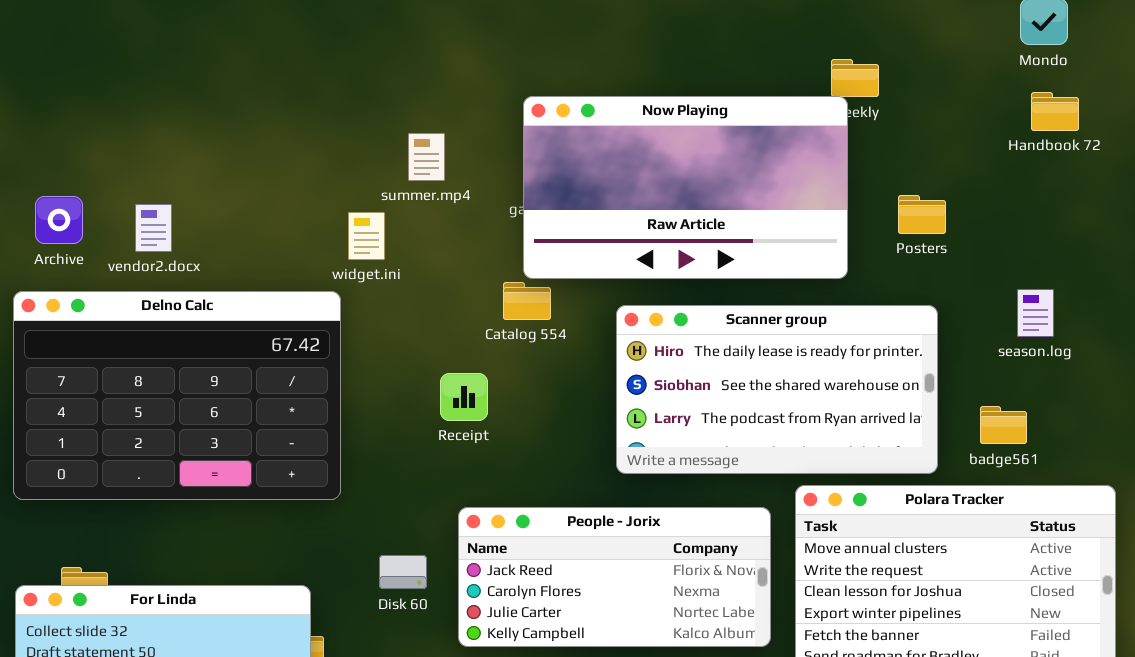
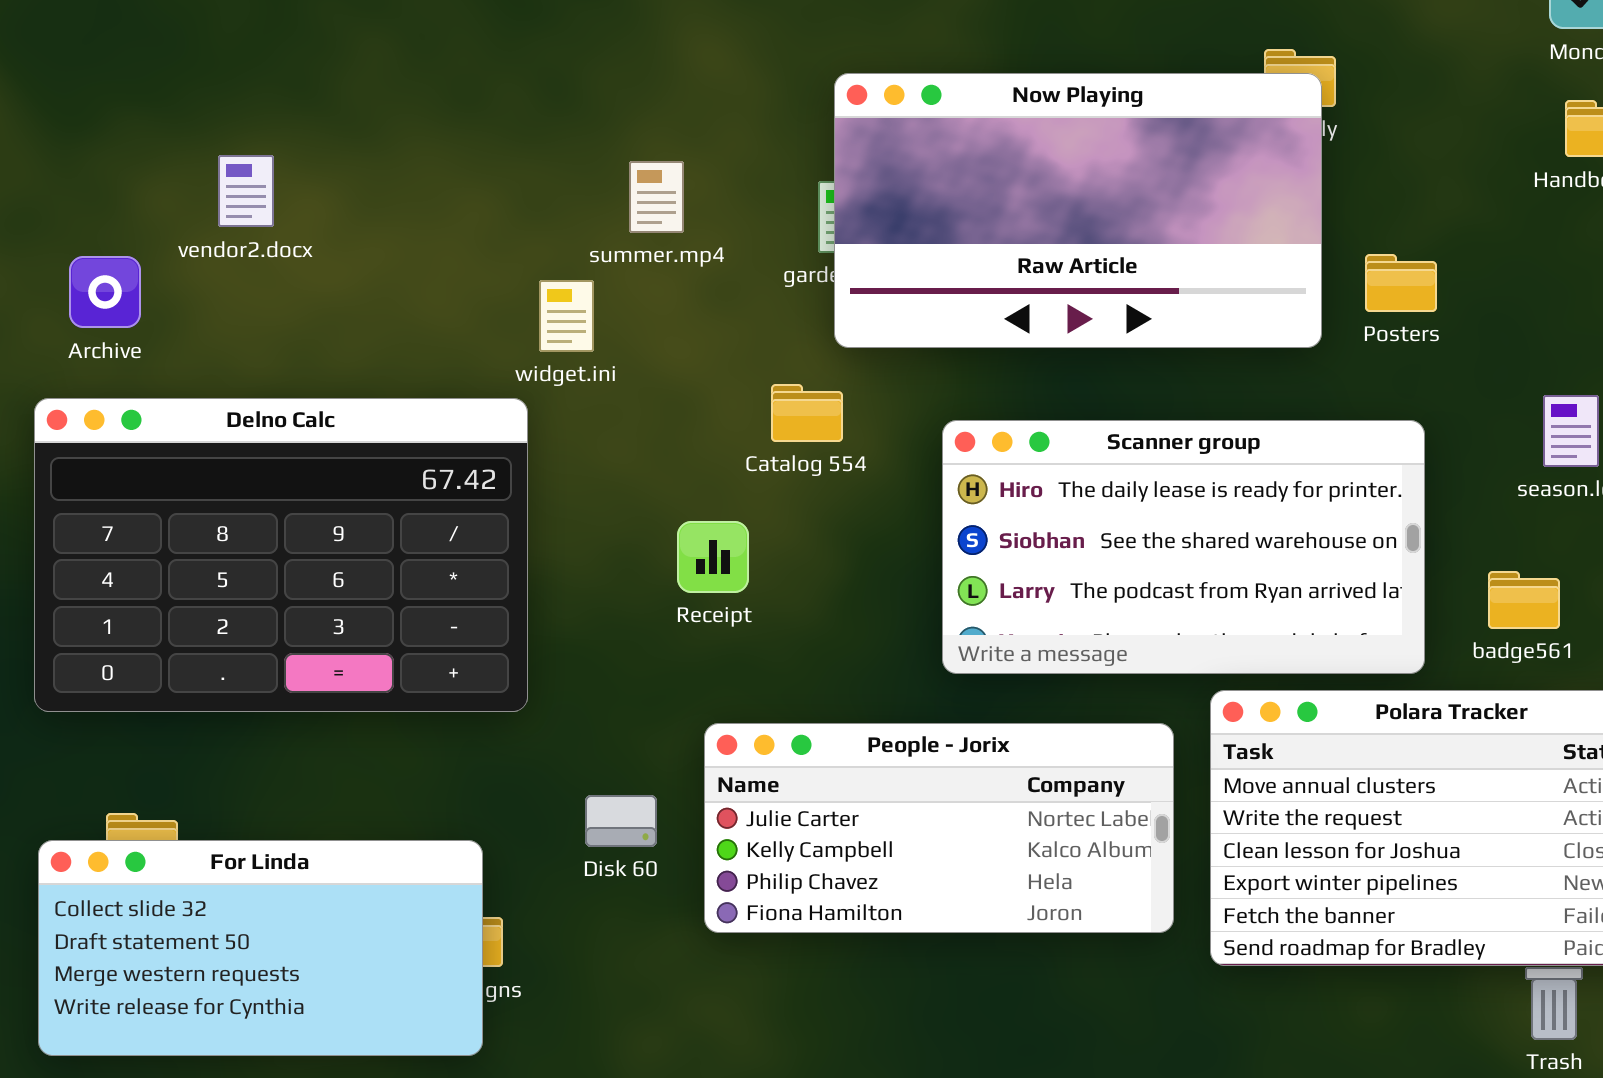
Now Playing: [523,96,848,279] -> [834,73,1322,348], moved
vendor2.docx: [135,204,172,252] -> [218,155,274,227], moved
People - Jorix: [458,507,771,647] -> [704,723,1174,933], scrolled down 2 rows

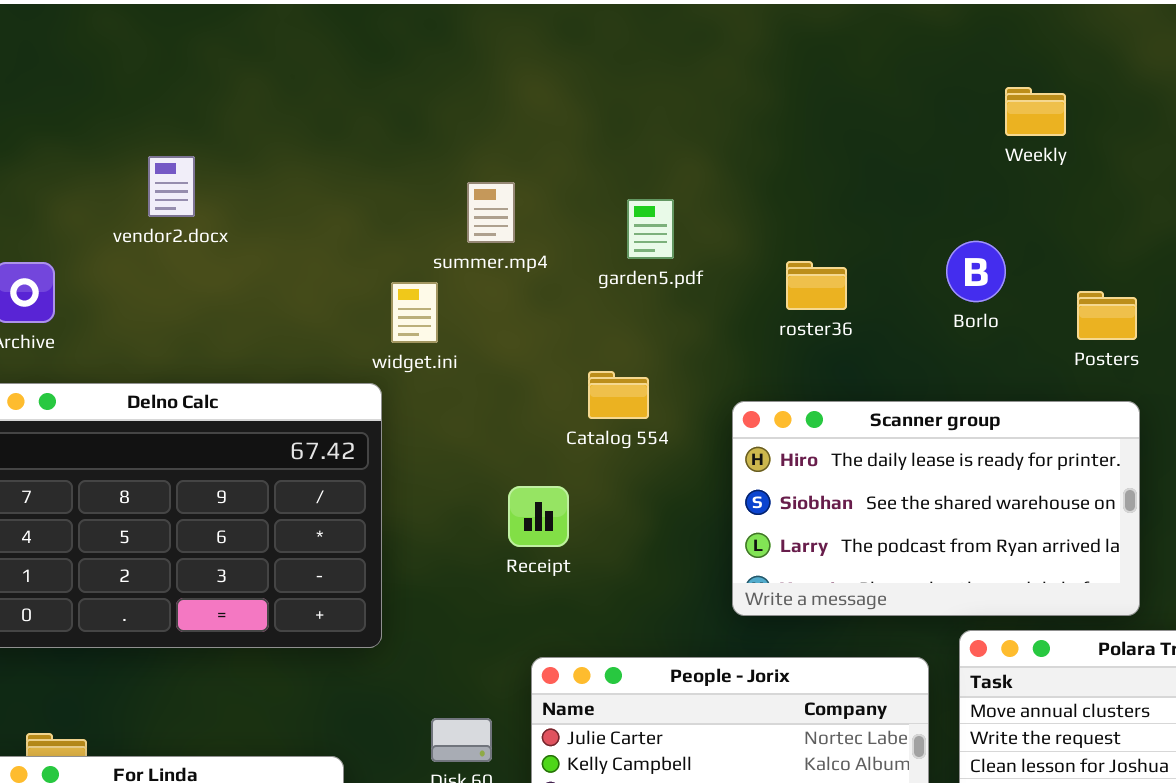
Now Playing: [834,73,1322,348] -> none, closed
vendor2.docx: [218,155,274,227] -> [148,156,195,217], moved
Posters: [1365,254,1437,312] -> [1077,291,1137,340], moved

